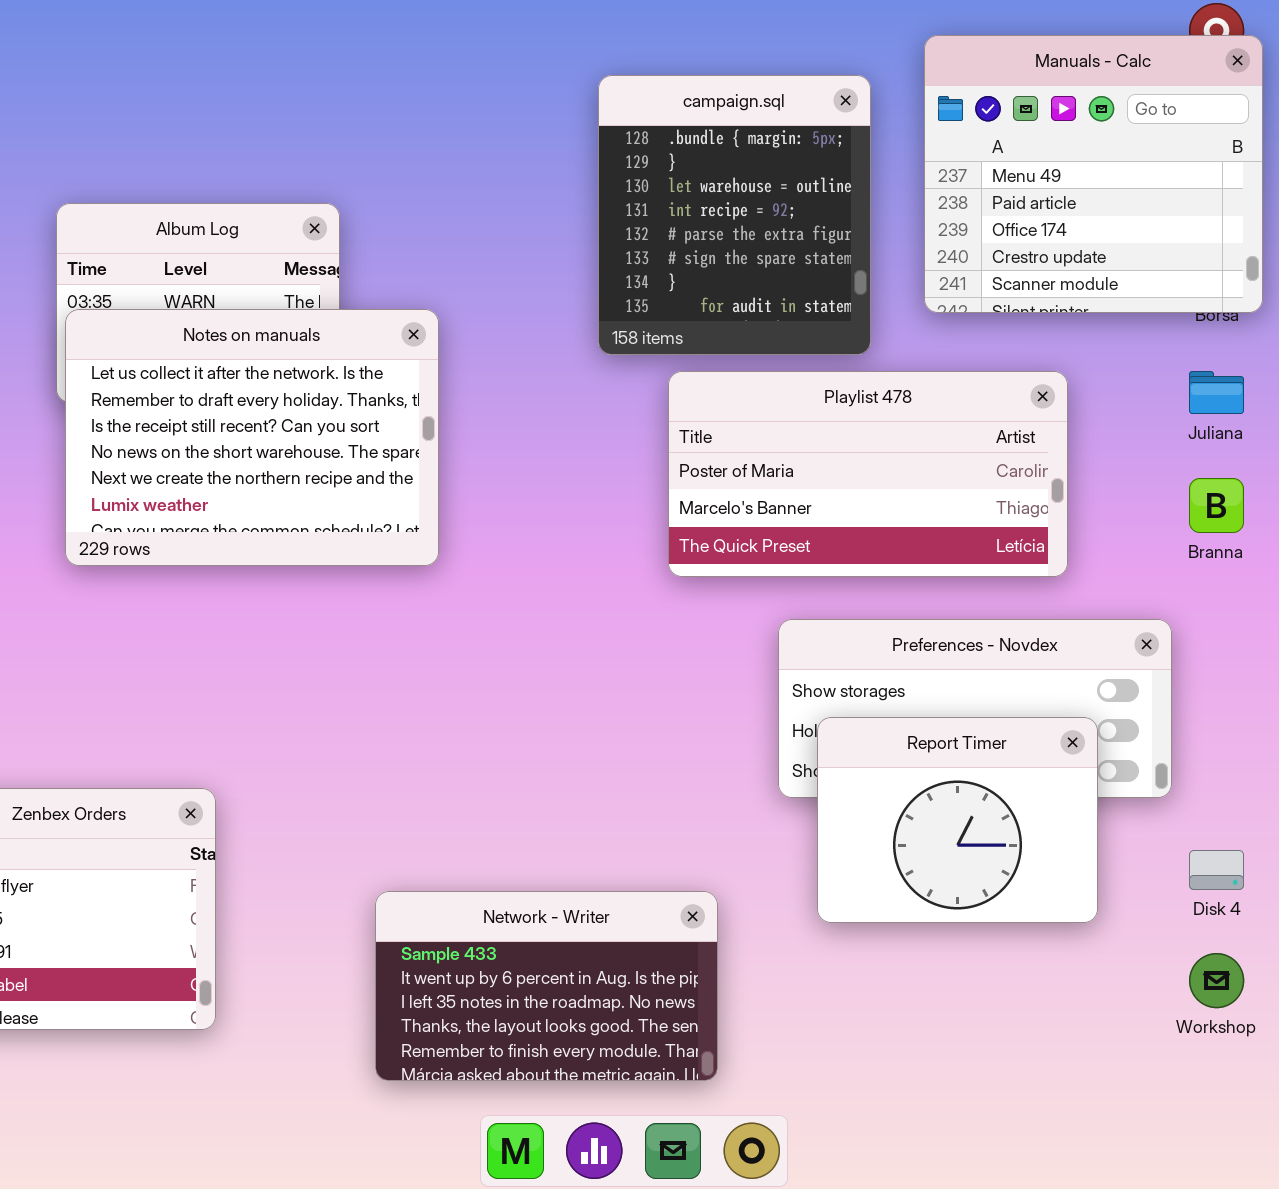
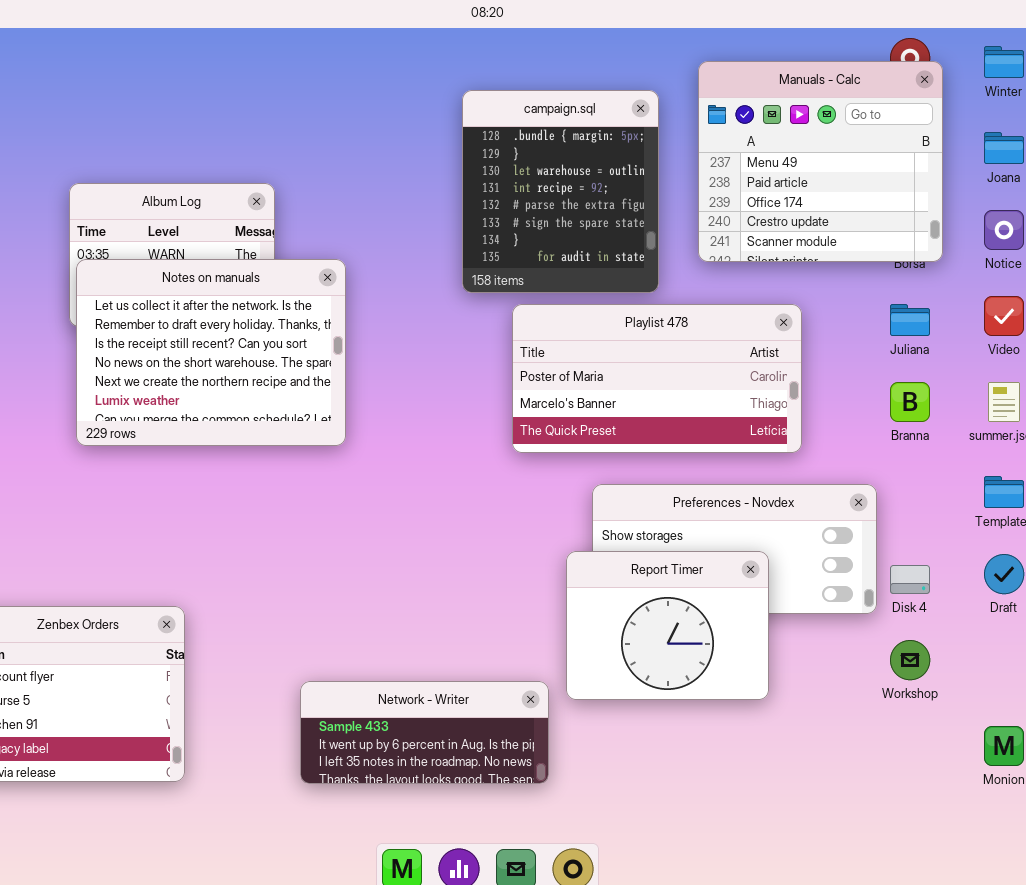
Report Timer: [817,717,1098,923] -> [566,551,769,700], moved
Disk 4: [1189,850,1244,890] -> [890,565,930,594], moved
Network - Writer: [375,891,718,1081] -> [300,681,549,784], resized
Workshop: [1189,953,1244,1008] -> [890,640,930,680], moved

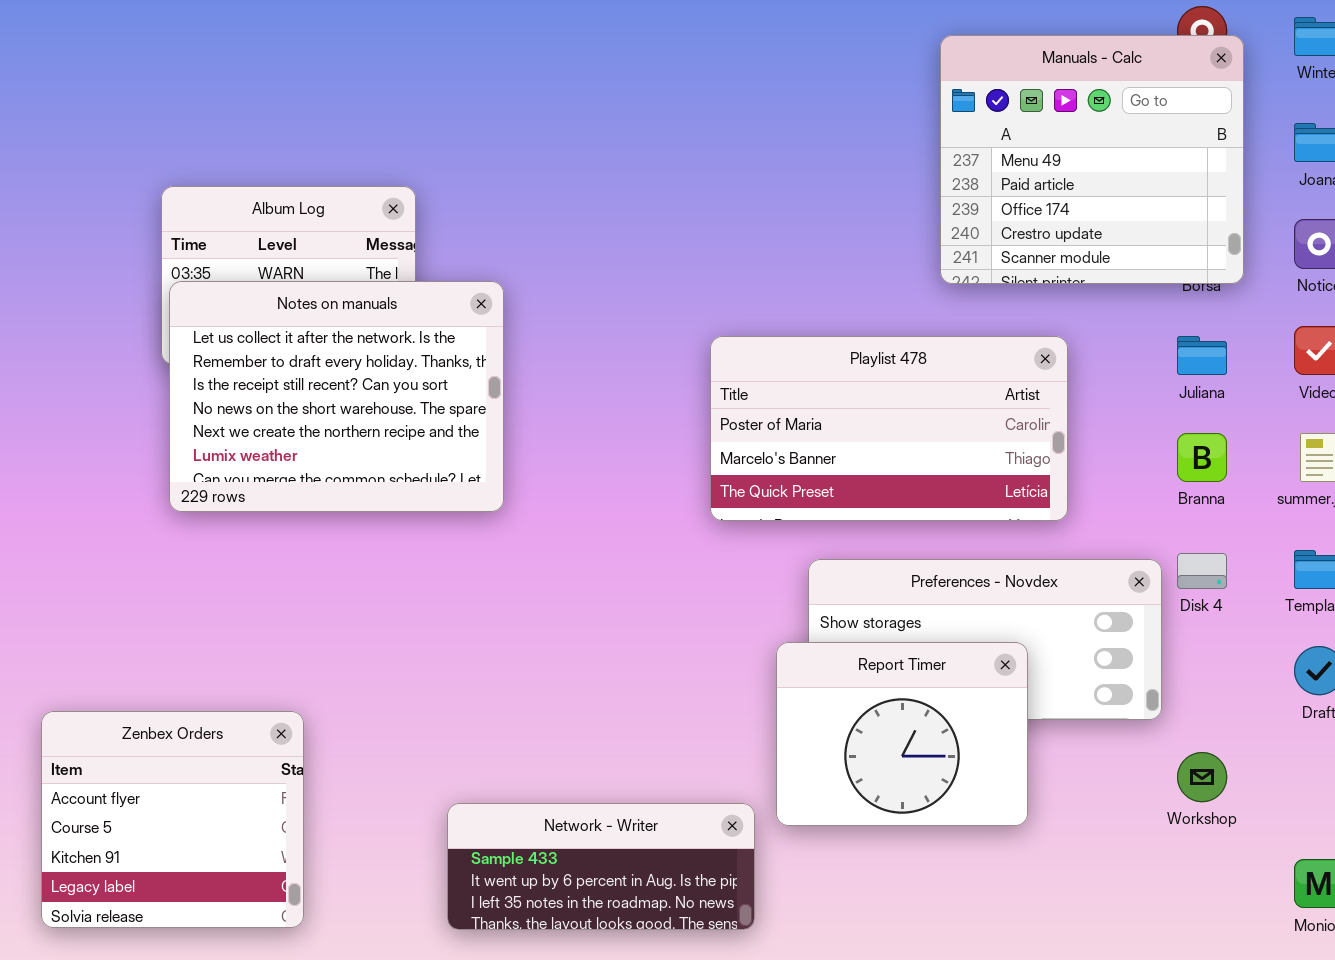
campaign.sql: [462,90,659,293] -> none, closed
Disk 4: [890,565,930,594] -> [1177,553,1227,589], moved

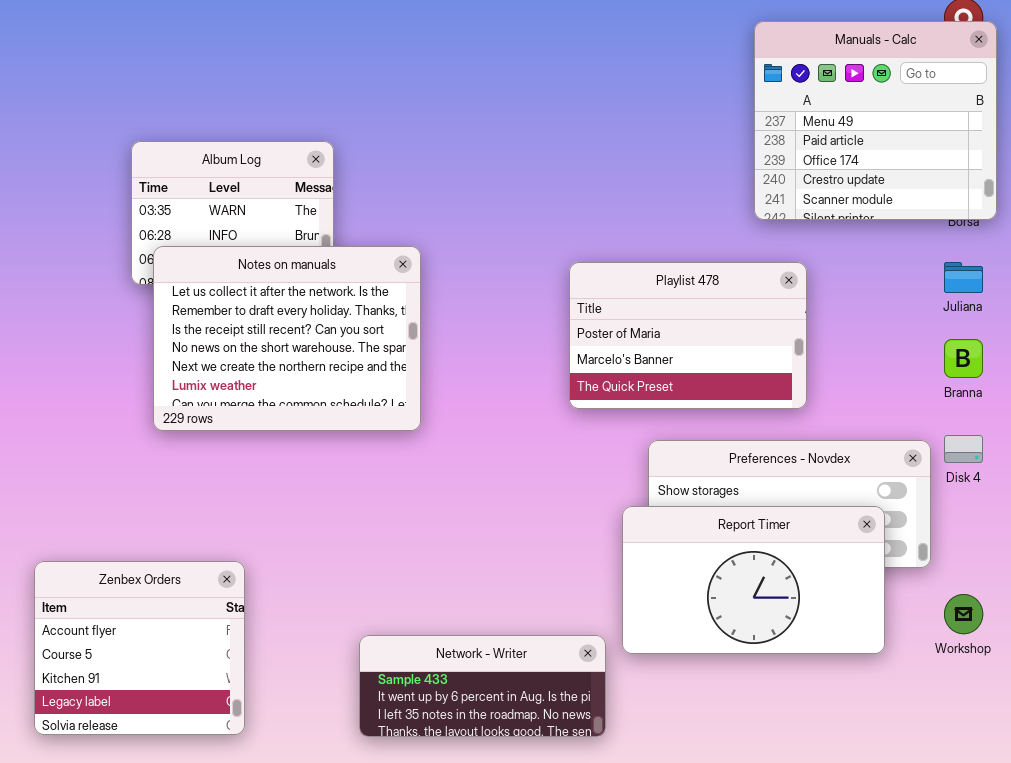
Notes on manuals: [169,281,504,512] -> [153,246,421,431], moved
Playlist 478: [710,336,1068,521] -> [569,262,807,409], resized
Report Timer: [776,642,1028,826] -> [622,506,885,654], resized

